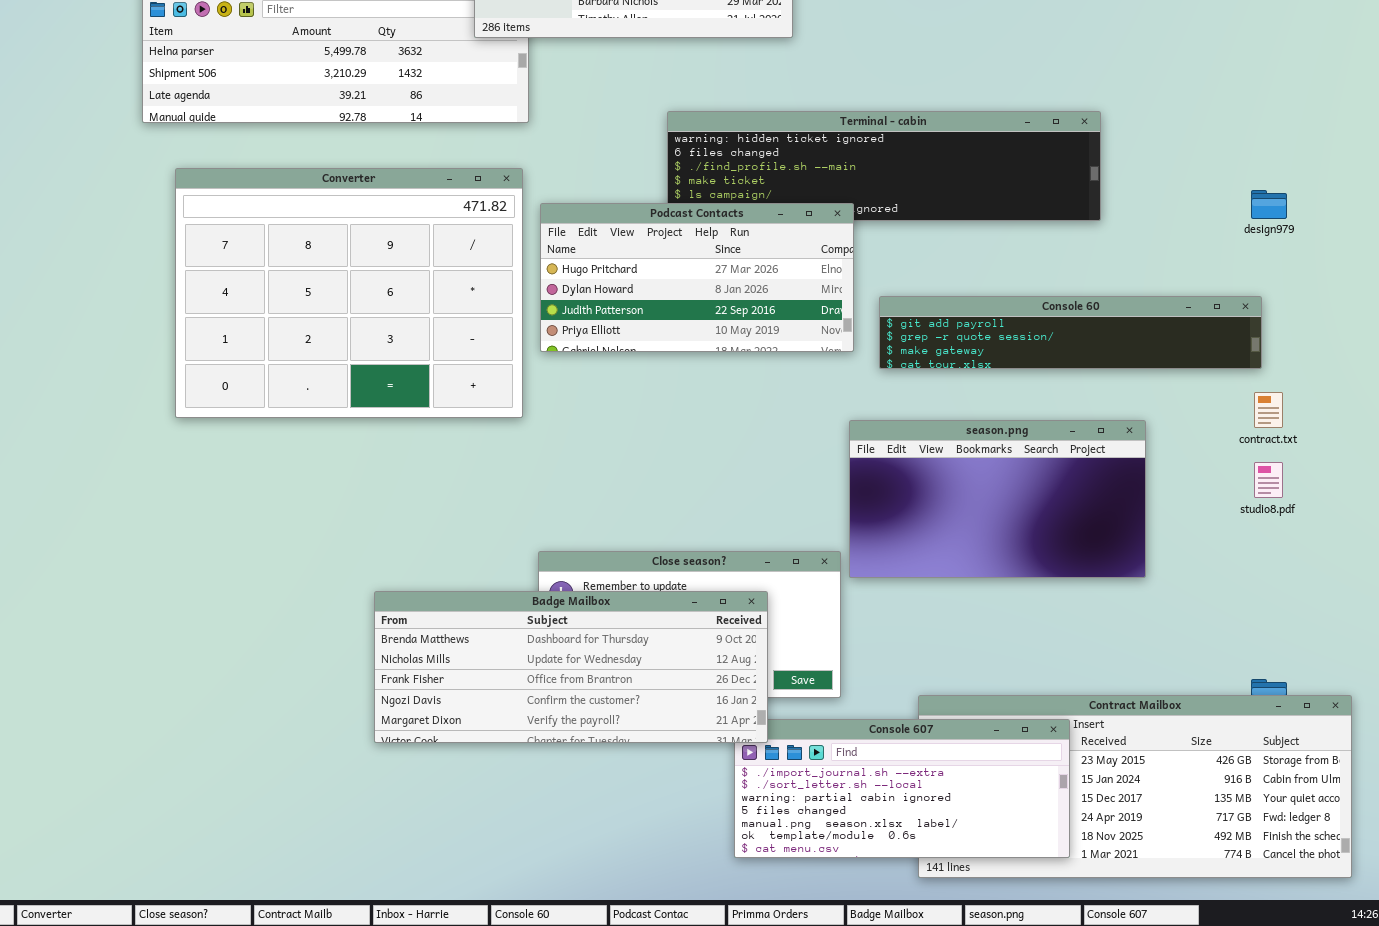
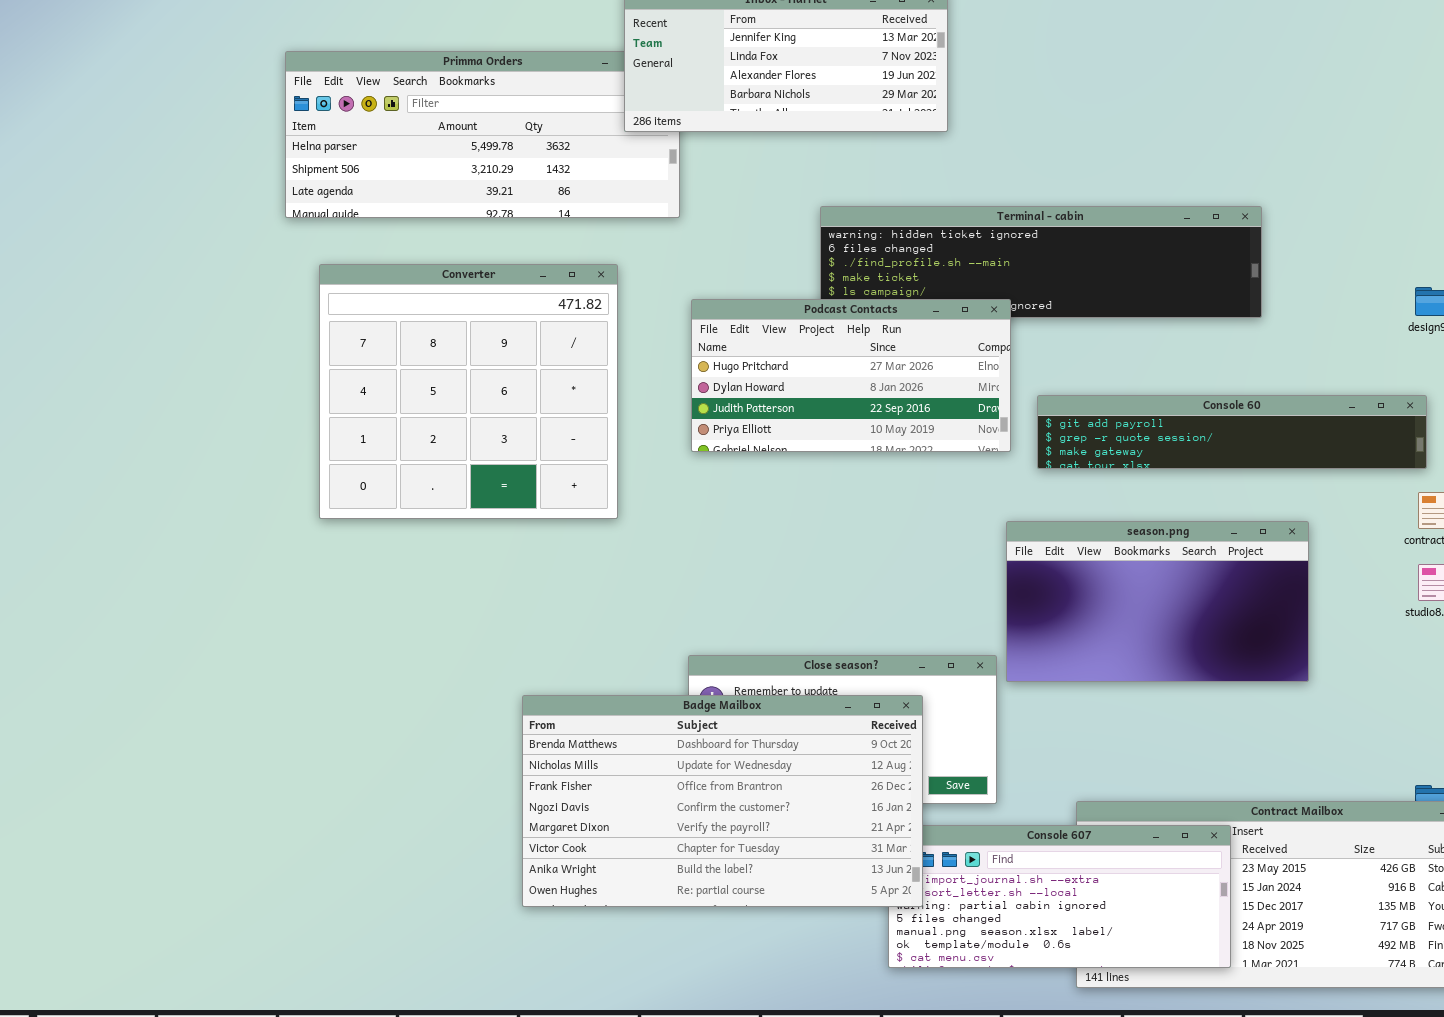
Converter: [175,168,523,418] -> [319,264,618,519], resized
Badge Mailbox: [374,591,768,743] -> [522,695,923,907], resized

